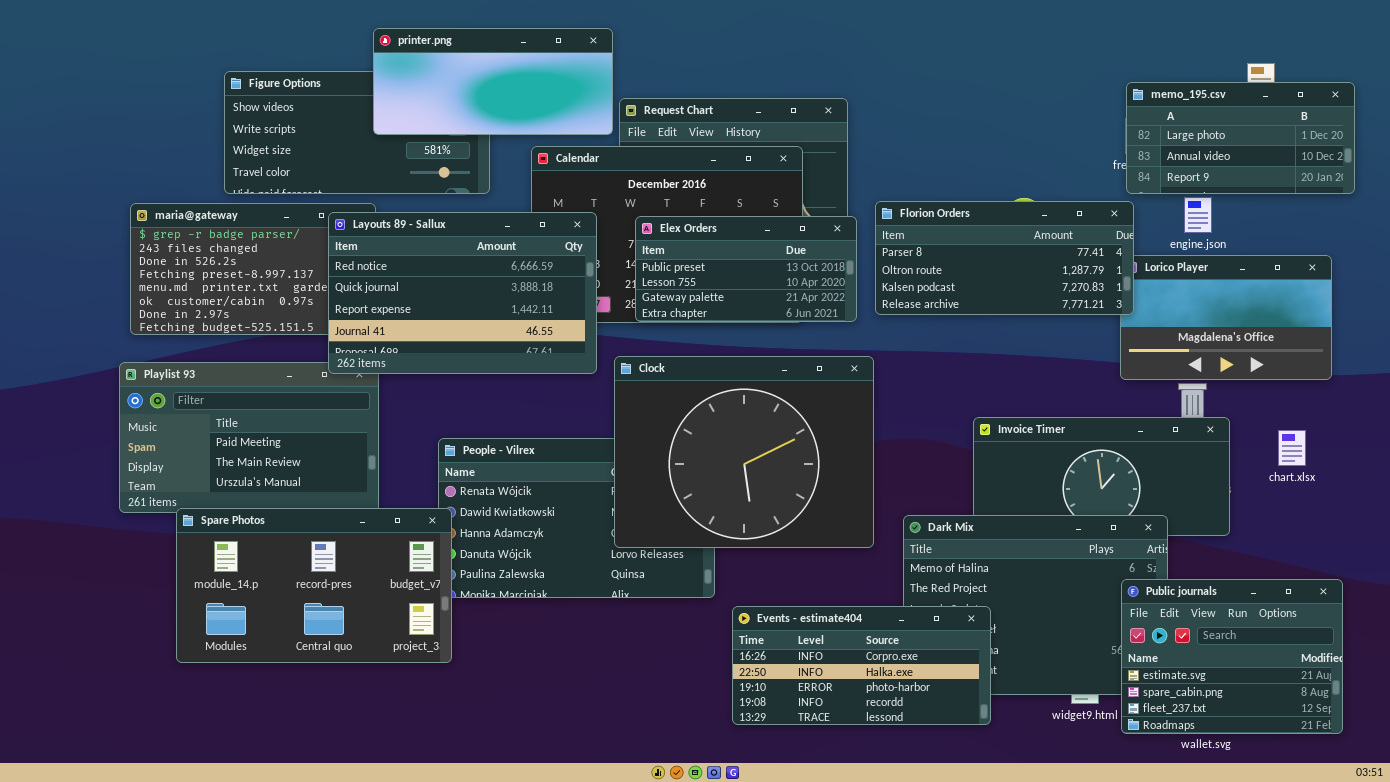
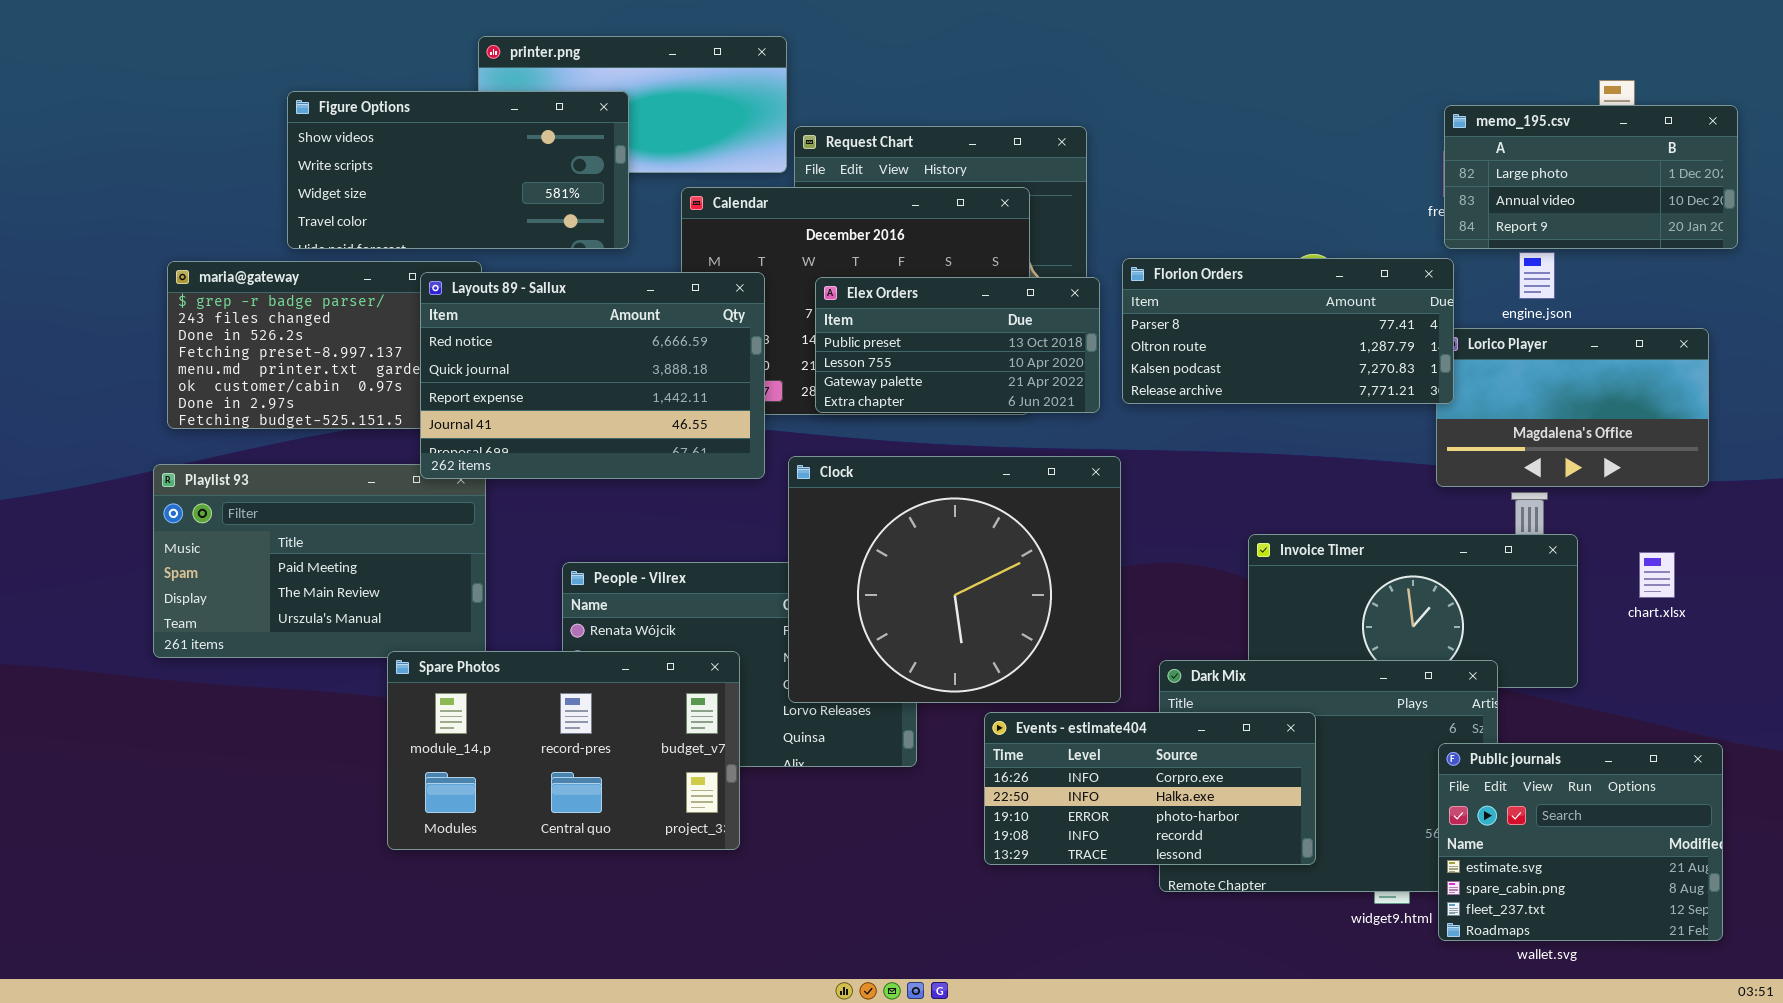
Figure Options: [224,71,490,194] -> [287,91,629,249], raised
Spare Photos: [176,508,452,663] -> [387,651,740,850], moved
Events - estimate404: [732,606,991,725] -> [984,712,1316,865], moved

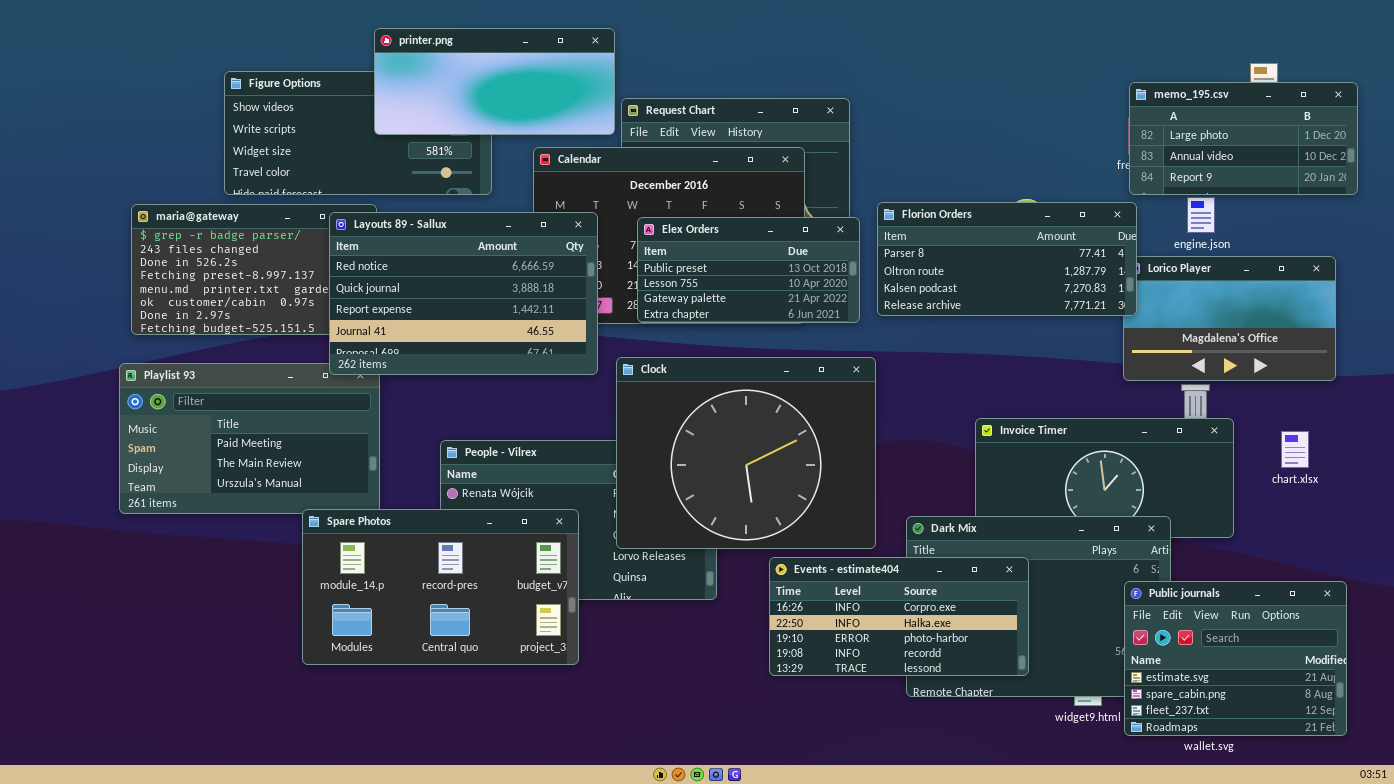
printer.png: [478,36,787,173] -> [374,28,615,135], raised

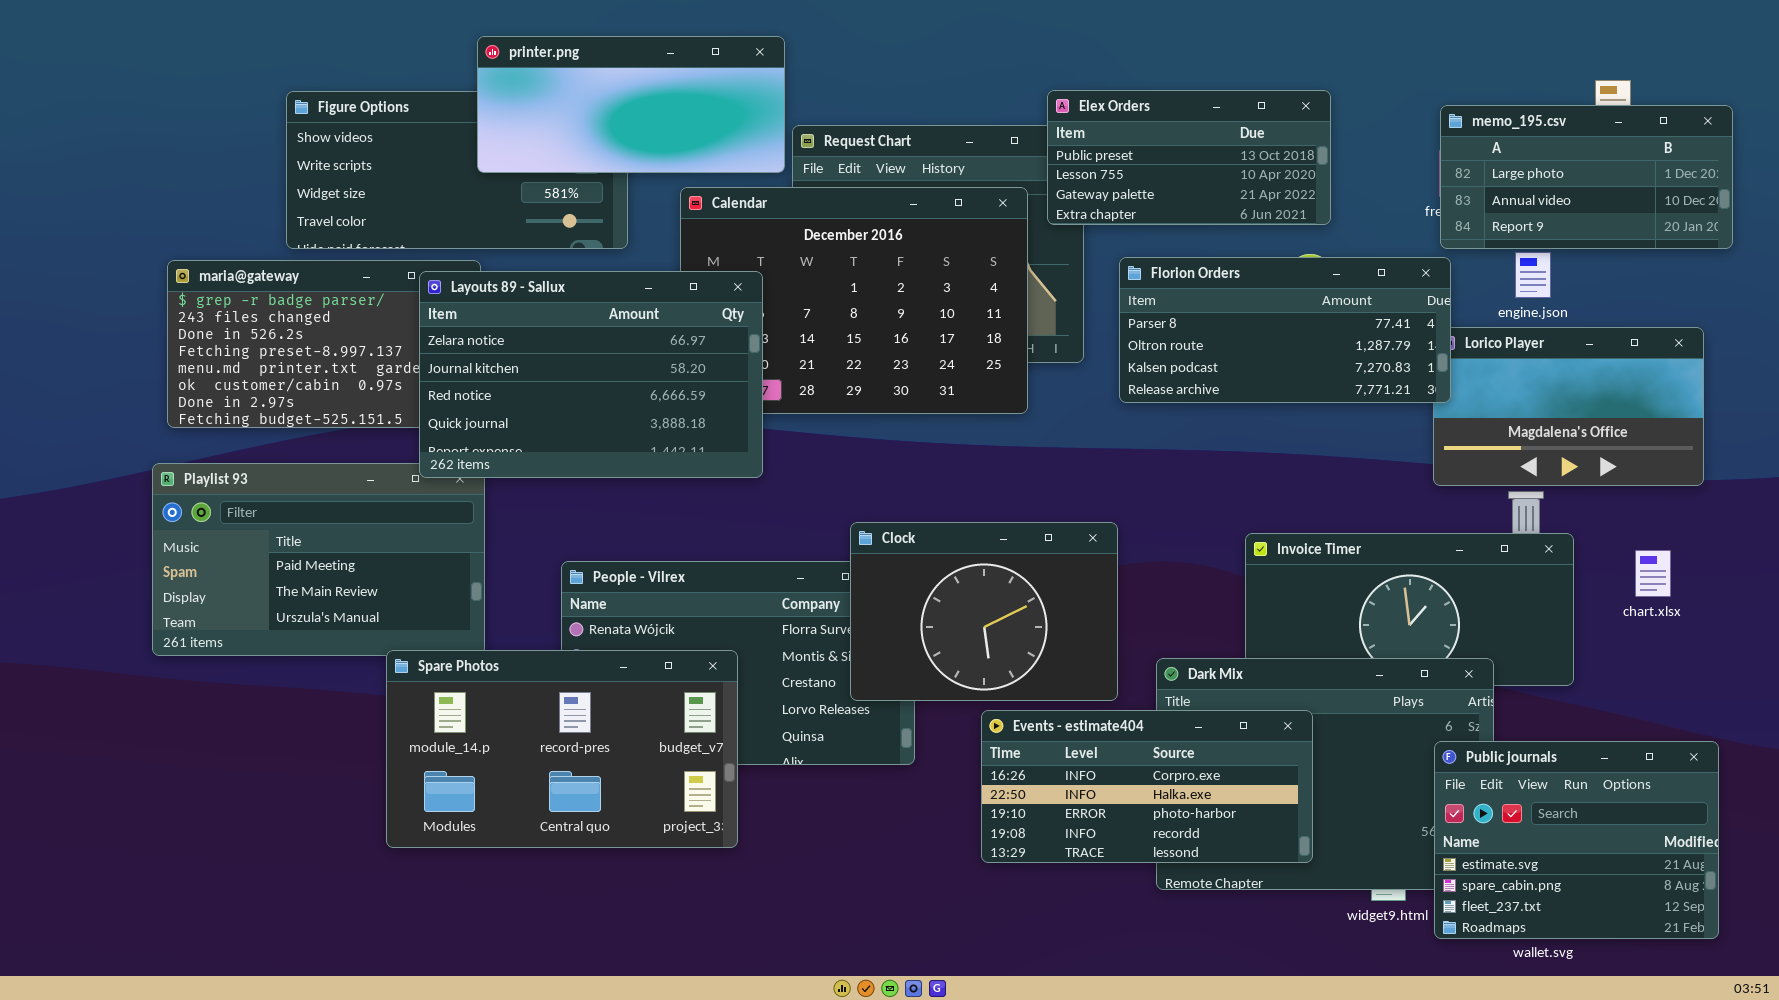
Layouts 89 - Sallux: [329,212,598,375] -> [419,271,763,478], scrolled up 2 rows
Elex Orders: [637,217,860,323] -> [1047,90,1331,225], moved
Clock: [616,357,876,549] -> [850,522,1118,701], resized

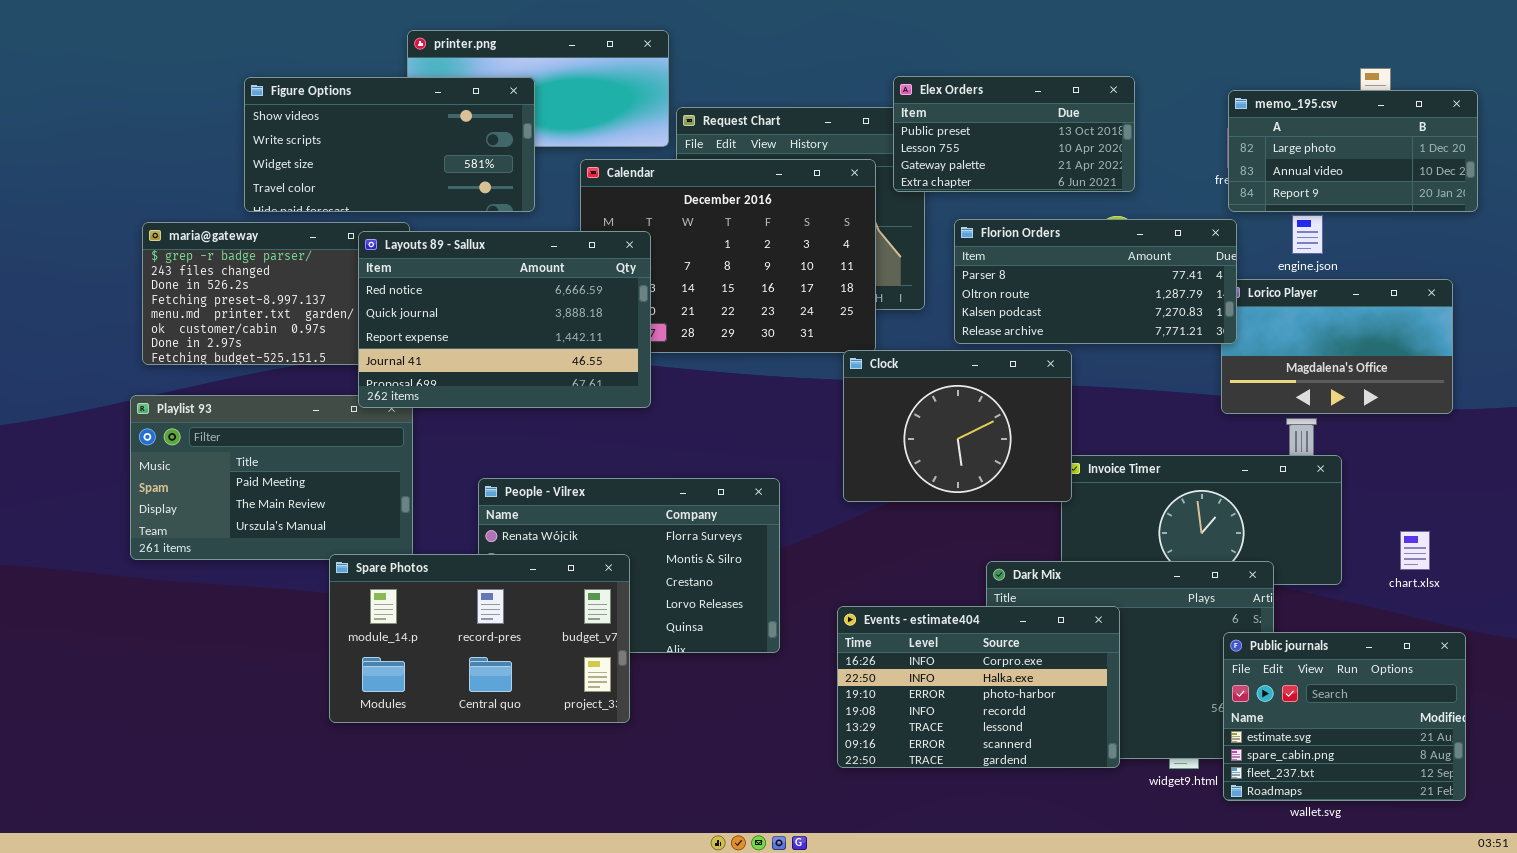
Figure Options: [286,91,628,249] -> [244,77,535,212], raised
Layouts 89 - Sallux: [419,271,763,478] -> [358,231,651,408], scrolled down 2 rows
Clock: [850,522,1118,701] -> [843,350,1072,502], moved
chart.xlsx: [1635,550,1671,597] -> [1400,531,1430,570], moved
Events - estimate404: [981,710,1313,863] -> [837,606,1120,768], resized

